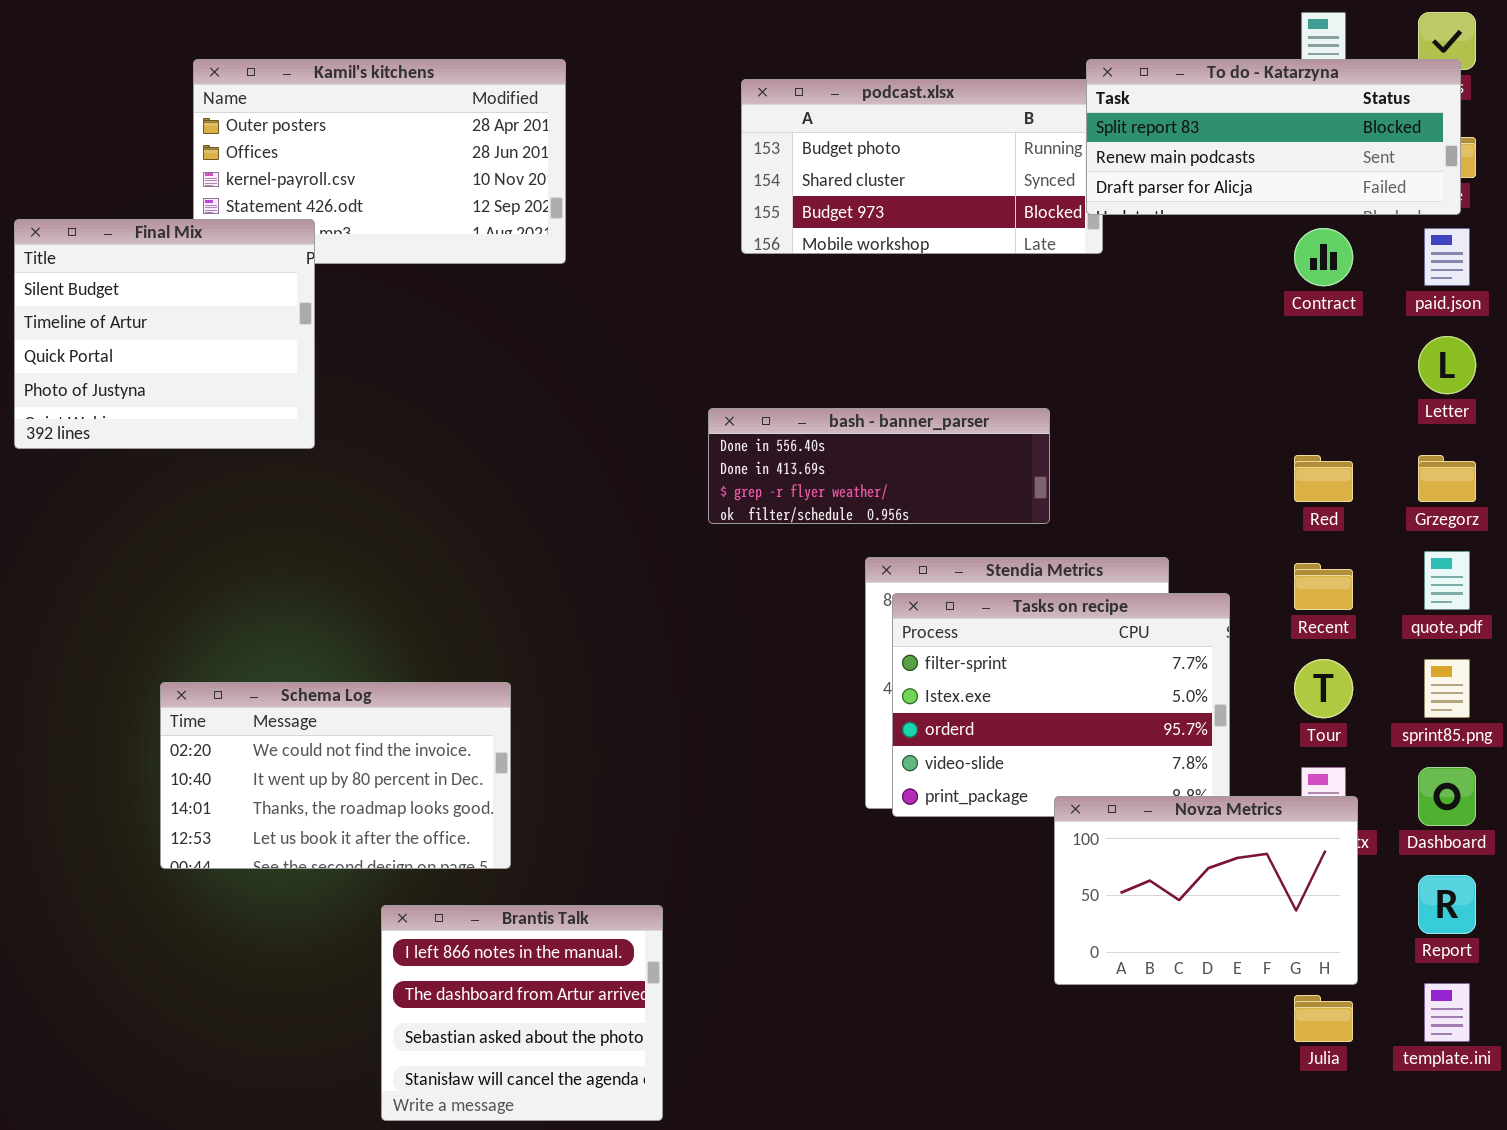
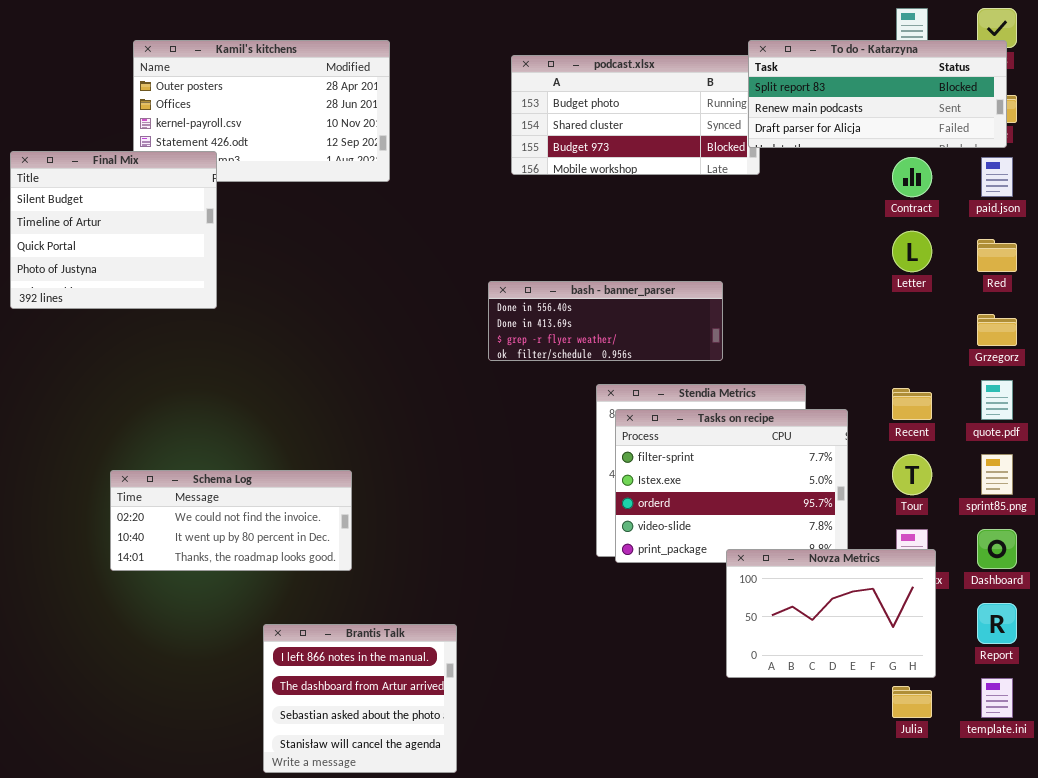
Letter: [1418,336,1476,394] -> [892,231,932,272], moved
Red: [1294,455,1353,502] -> [977,239,1017,272], moved
Schema Log: [160,682,511,869] -> [110,470,352,571], resized

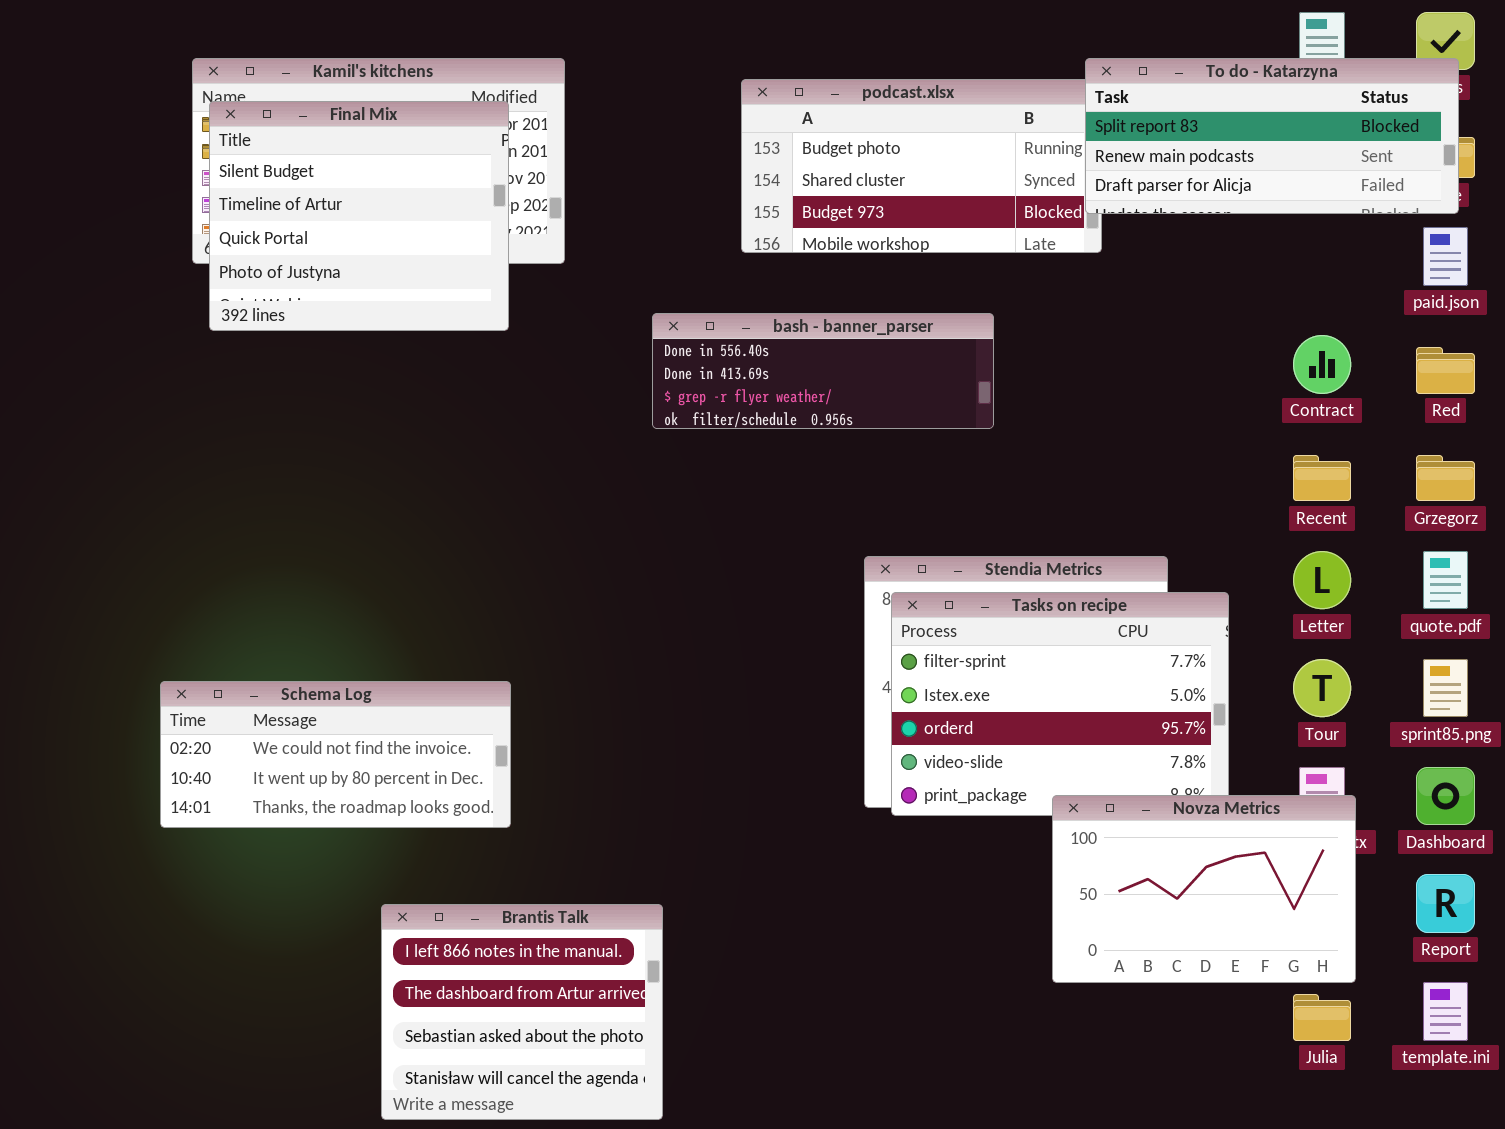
Final Mix: [10,151,217,309] -> [209,101,509,331], moved
Contract: [892,157,932,197] -> [1293,335,1351,394], moved
Letter: [892,231,932,272] -> [1293,551,1351,609], moved
bash - banner_parser: [488,281,723,361] -> [652,313,994,429], moved
Recent: [892,388,932,420] -> [1293,455,1351,501], moved

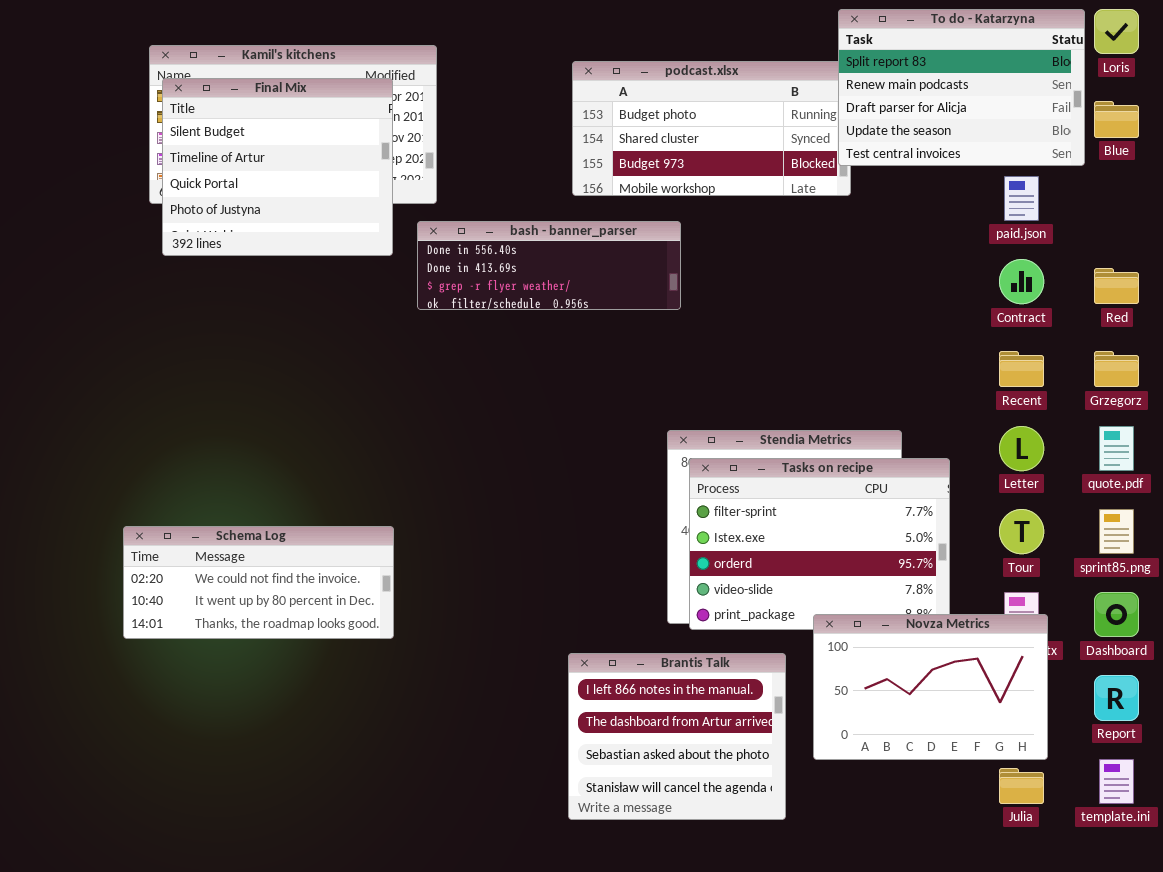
To do - Katarzyna: [1085,58,1459,214] -> [838,9,1085,166], resized
paid.json: [1423,227,1468,286] -> [1004,176,1039,221], moved
bash - banner_parser: [652,313,994,429] -> [417,221,681,310], moved
Brantis Talk: [381,904,663,1120] -> [568,653,786,820], moved

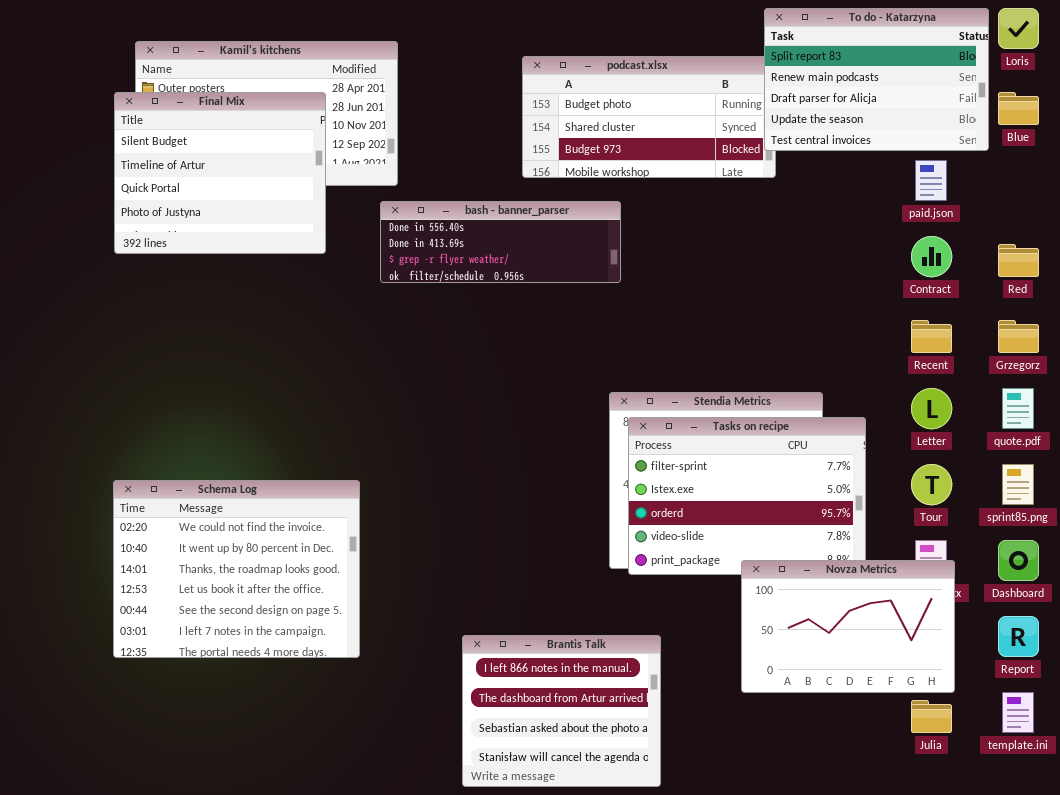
Final Mix: [162,78,393,256] -> [114,92,326,254], moved
Schema Log: [123,526,394,639] -> [113,480,360,658], resized
Brantis Talk: [568,653,786,820] -> [462,635,661,787], moved

